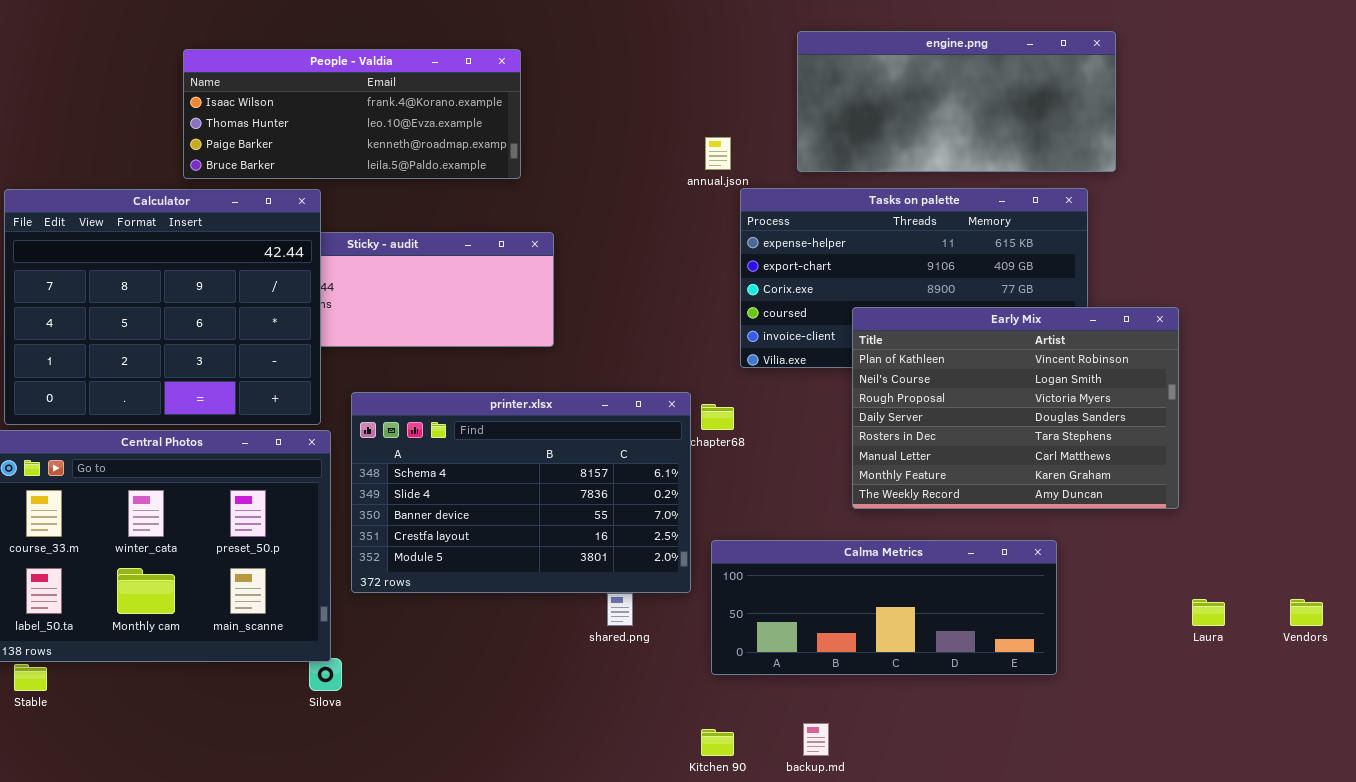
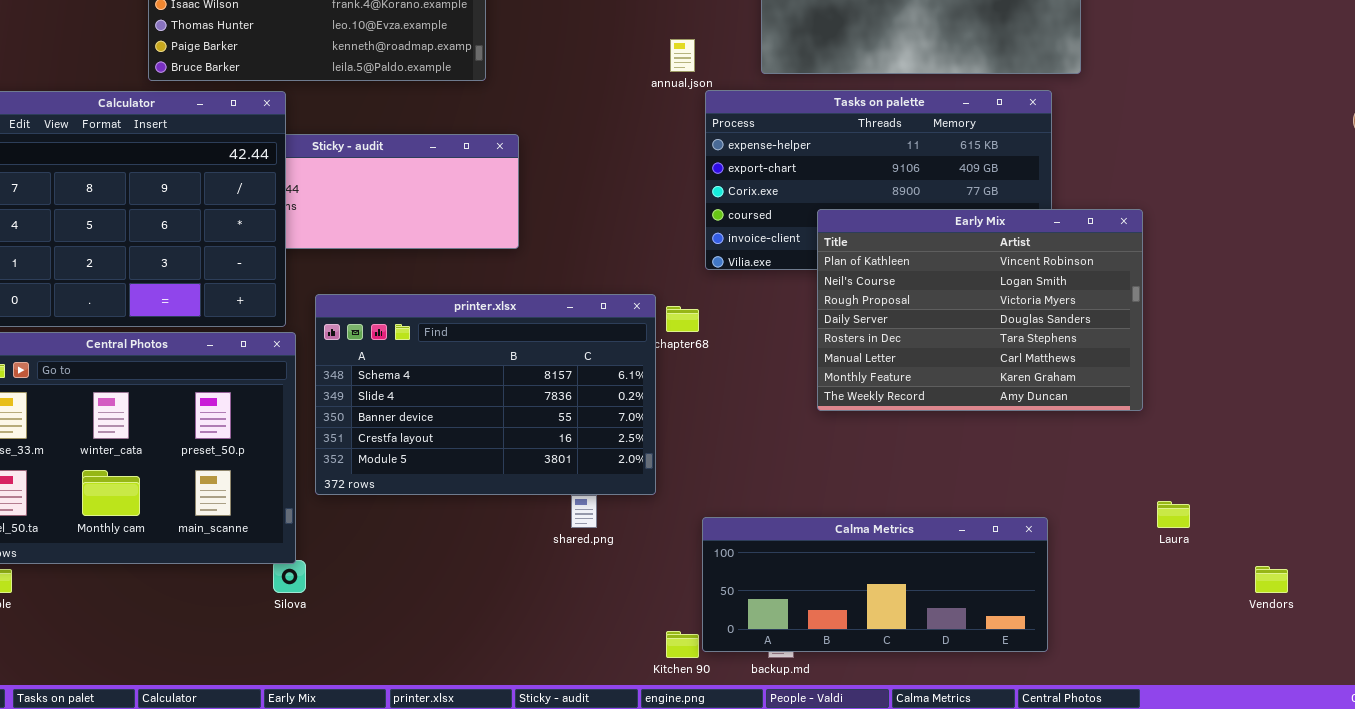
Calma Metrics: [711,540,1057,675] -> [702,517,1048,652], moved
Vendors: [1290,599,1323,626] -> [1255,566,1288,593], moved

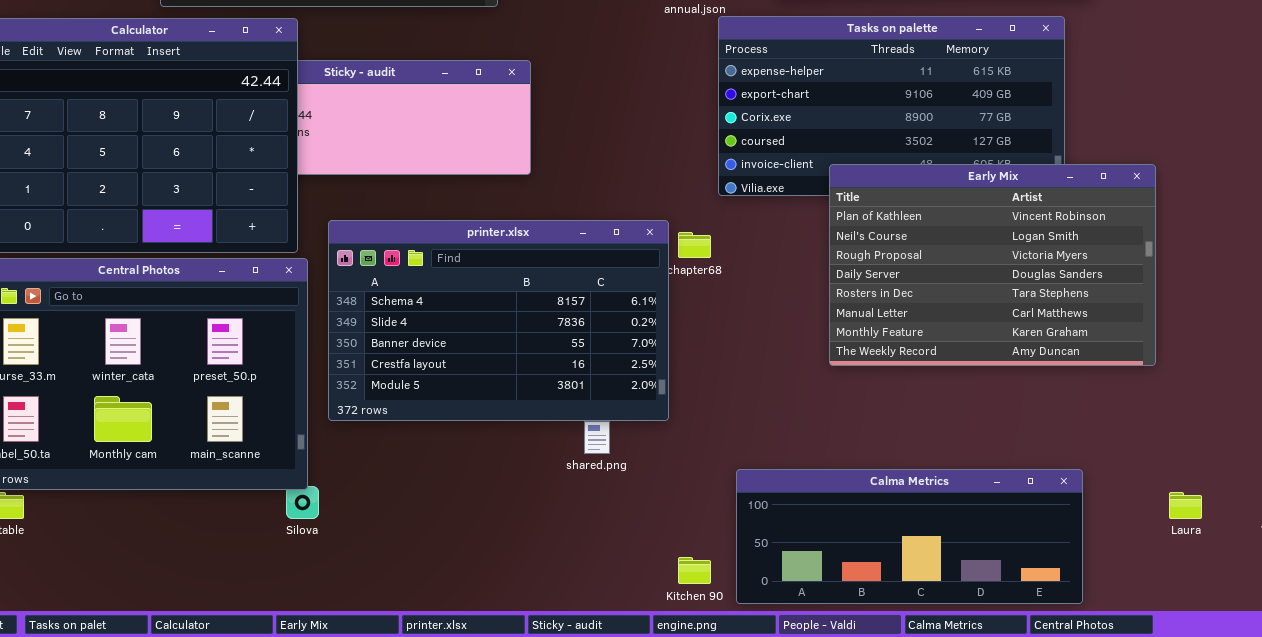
Early Mix: [817,209,1143,411] -> [829,164,1156,366], moved
Laura: [1157,501,1190,528] -> [1169,492,1202,519], moved
Calma Metrics: [702,517,1048,652] -> [736,469,1083,604], moved

